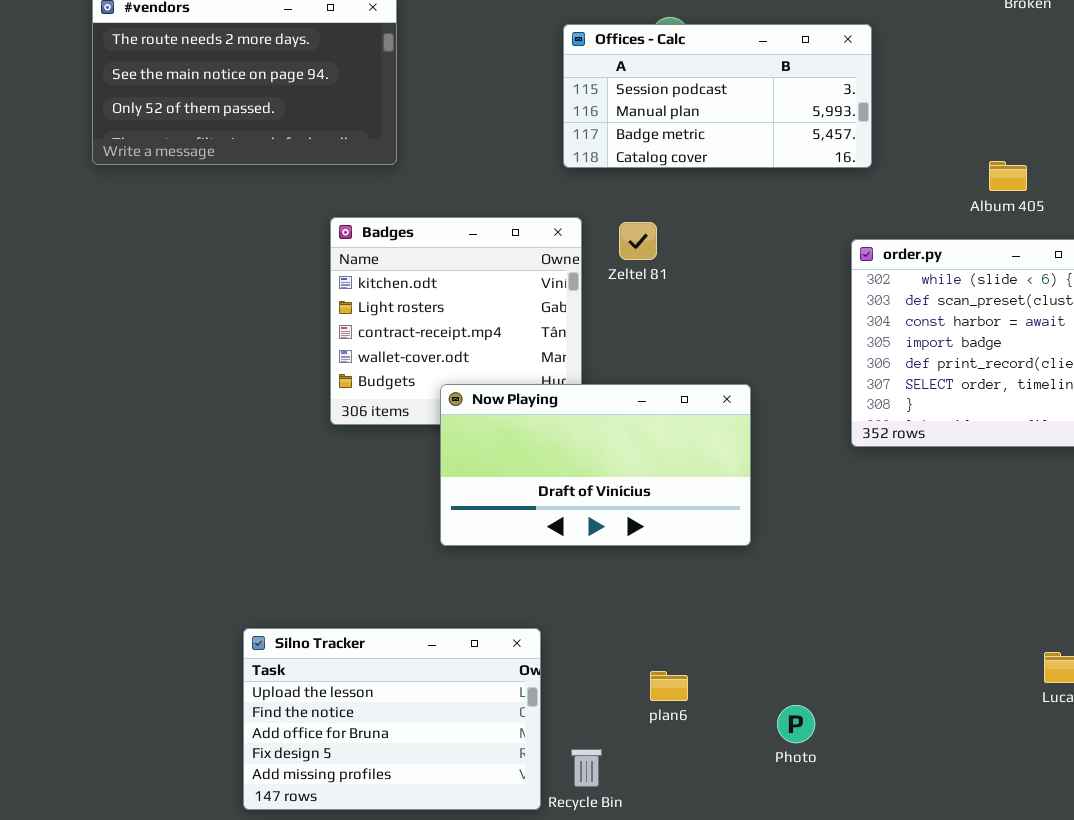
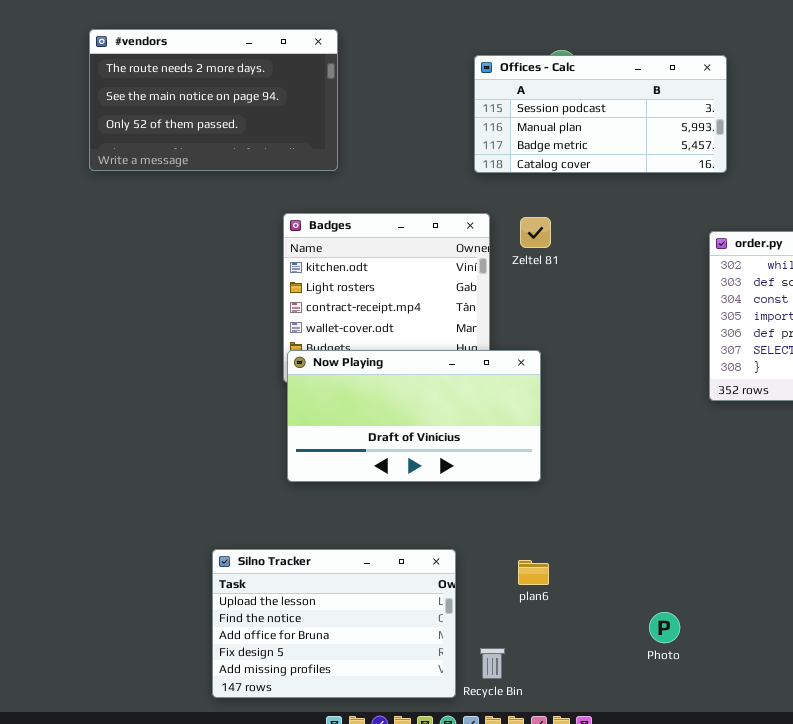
Now Playing: [440,384,751,546] -> [287,350,541,482], moved
plan6: [650,671,688,701] -> [518,560,549,585], moved

